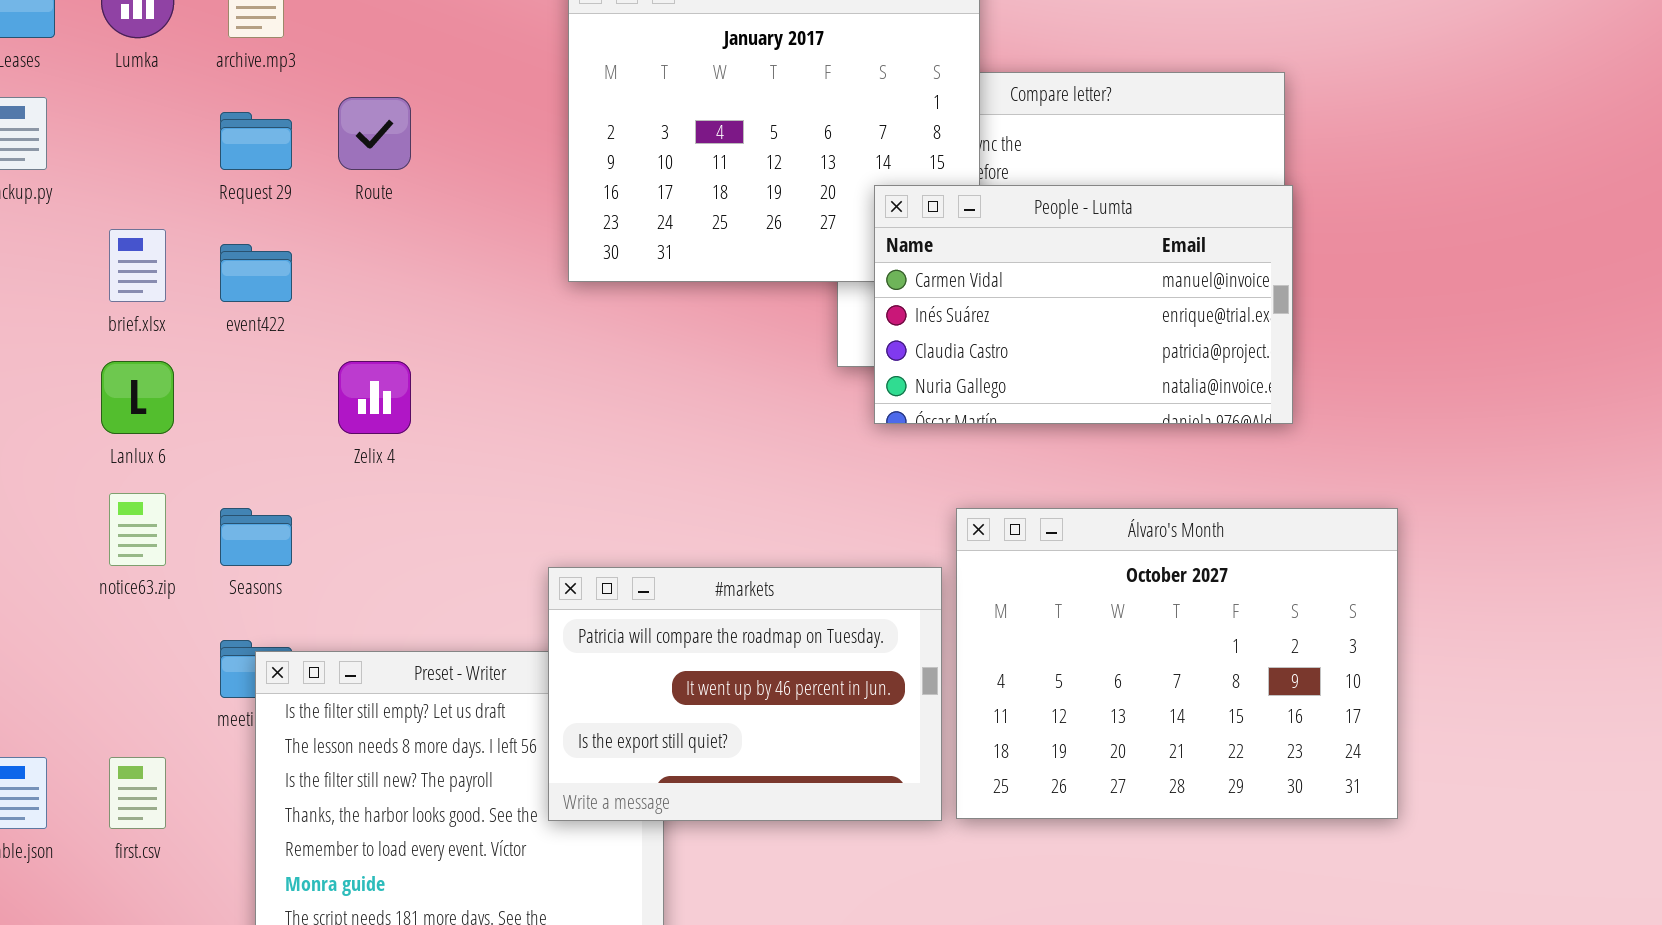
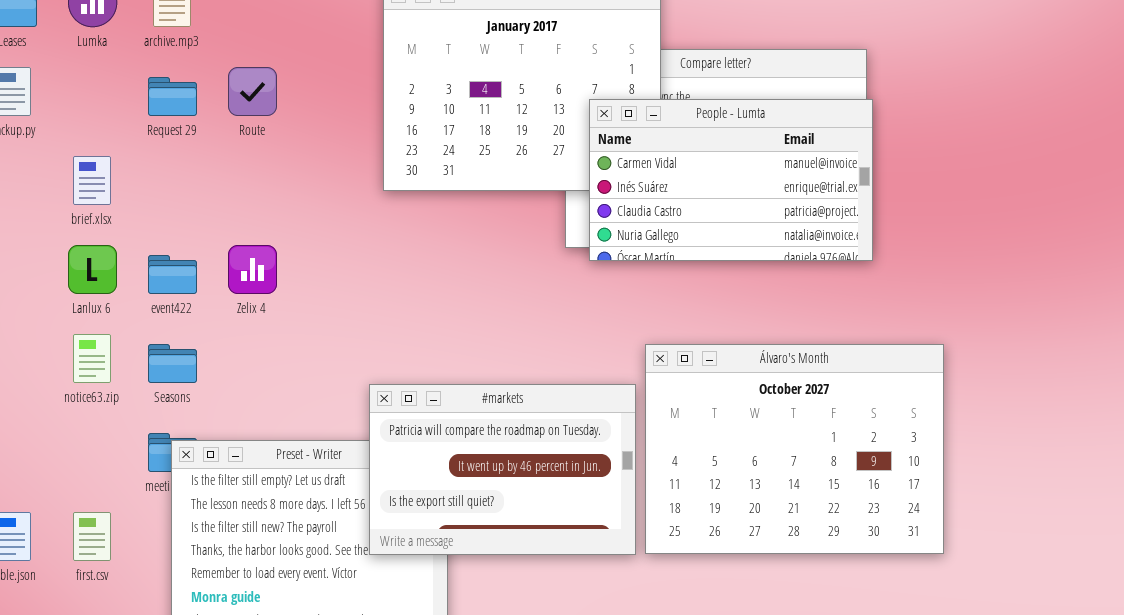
People - Lumta: [874,185,1293,424] -> [589,99,873,261], moved
event422: [220,244,292,302] -> [148,255,197,294], moved

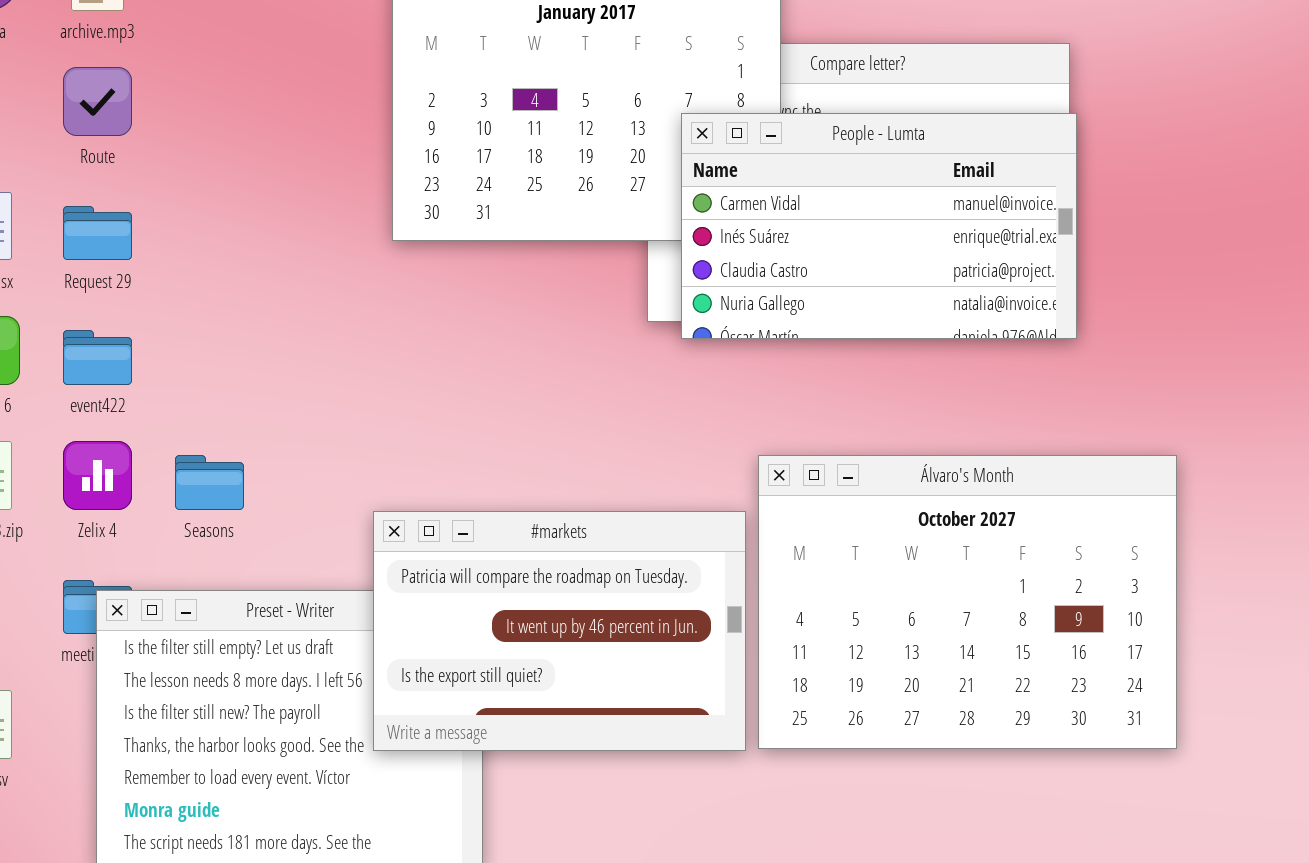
Route: [228,67,277,116] -> [63,67,132,136], moved
Request 29: [148,77,197,116] -> [63,206,132,260], moved
Zelix 4: [228,245,277,294] -> [63,441,132,510], moved
Seasons: [148,344,197,383] -> [175,455,244,510], moved

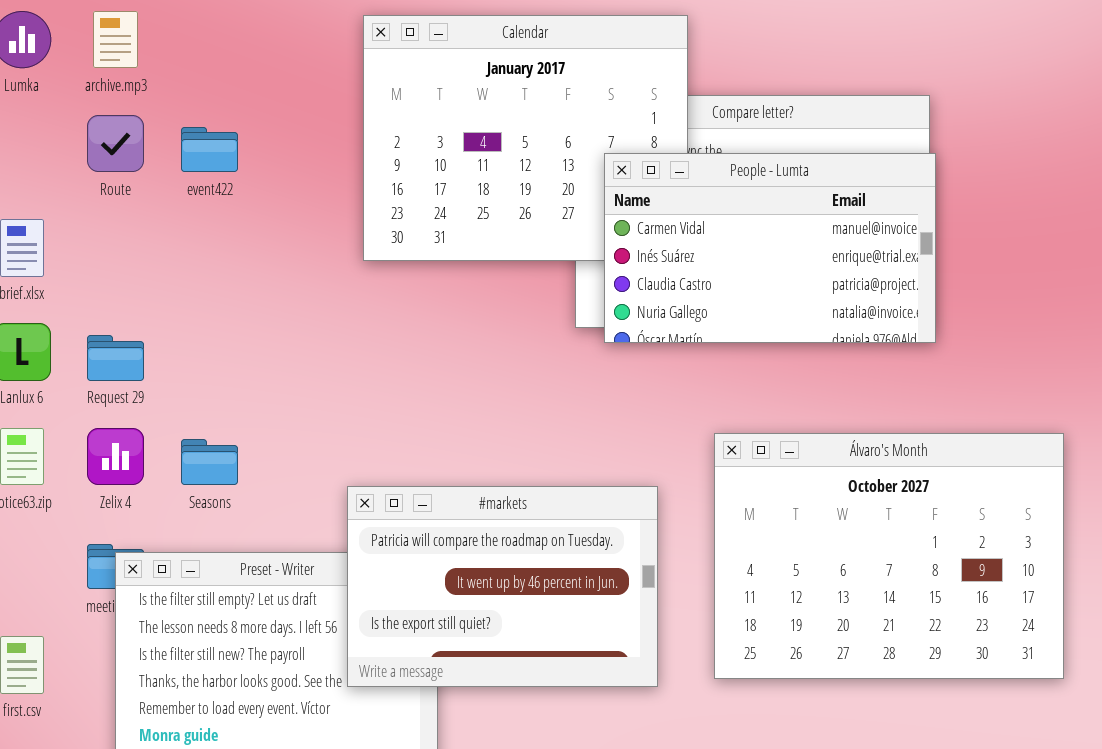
Request 29: [63,206,132,260] -> [87,335,144,381], moved
event422: [63,330,132,385] -> [181,127,238,172], moved
Álvaro's Month: [758,455,1177,749] -> [714,433,1064,679], moved

